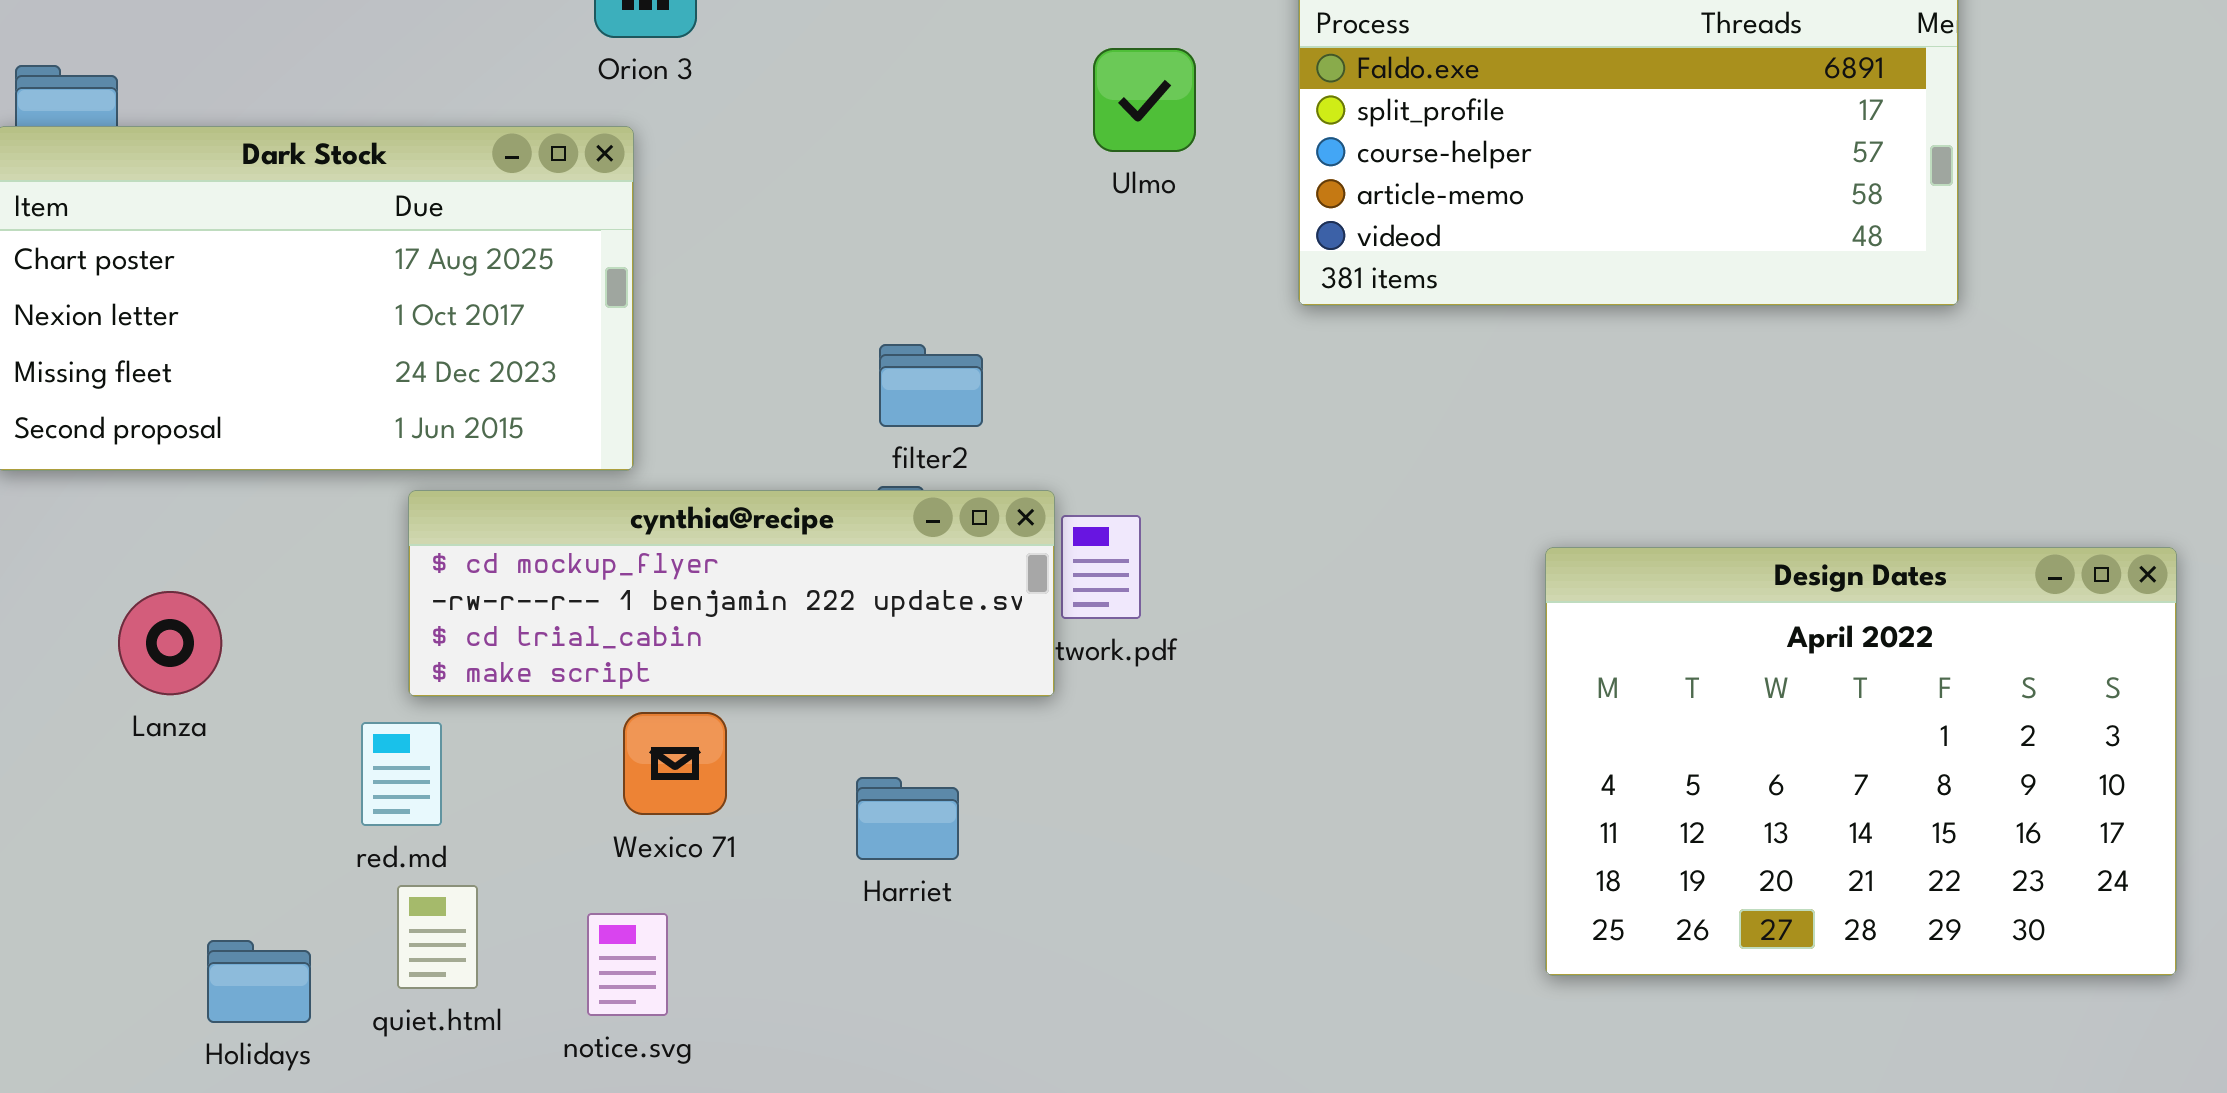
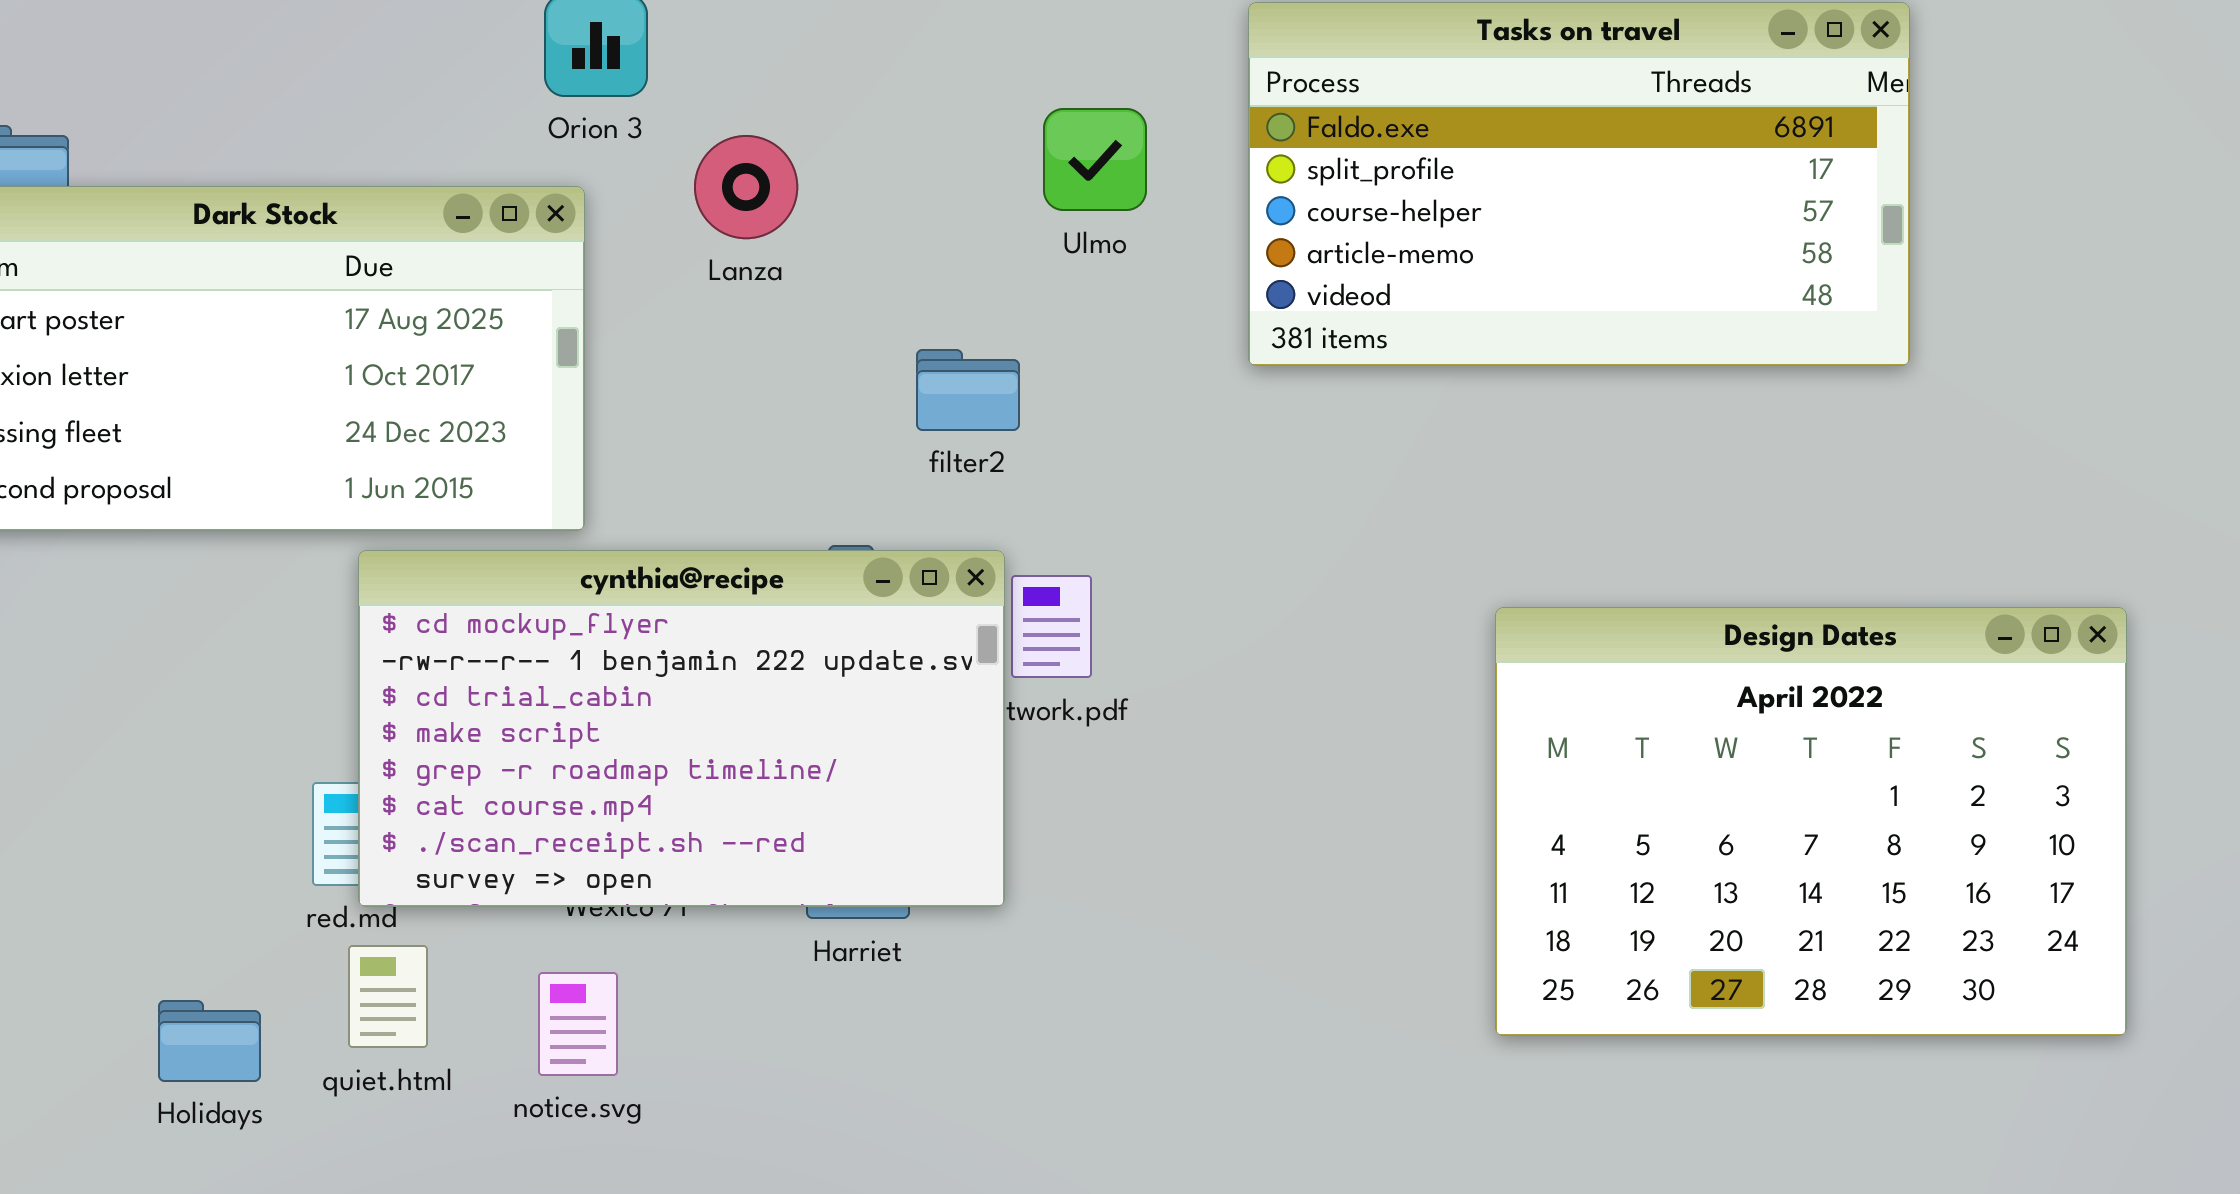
filter2: [879,344,983,427] -> [916,349,1020,431], moved
cynthia@recipe: [408,490,1055,697] -> [358,550,1005,907], resized
Lanza: [118,591,222,695] -> [694,135,798,239], moved

